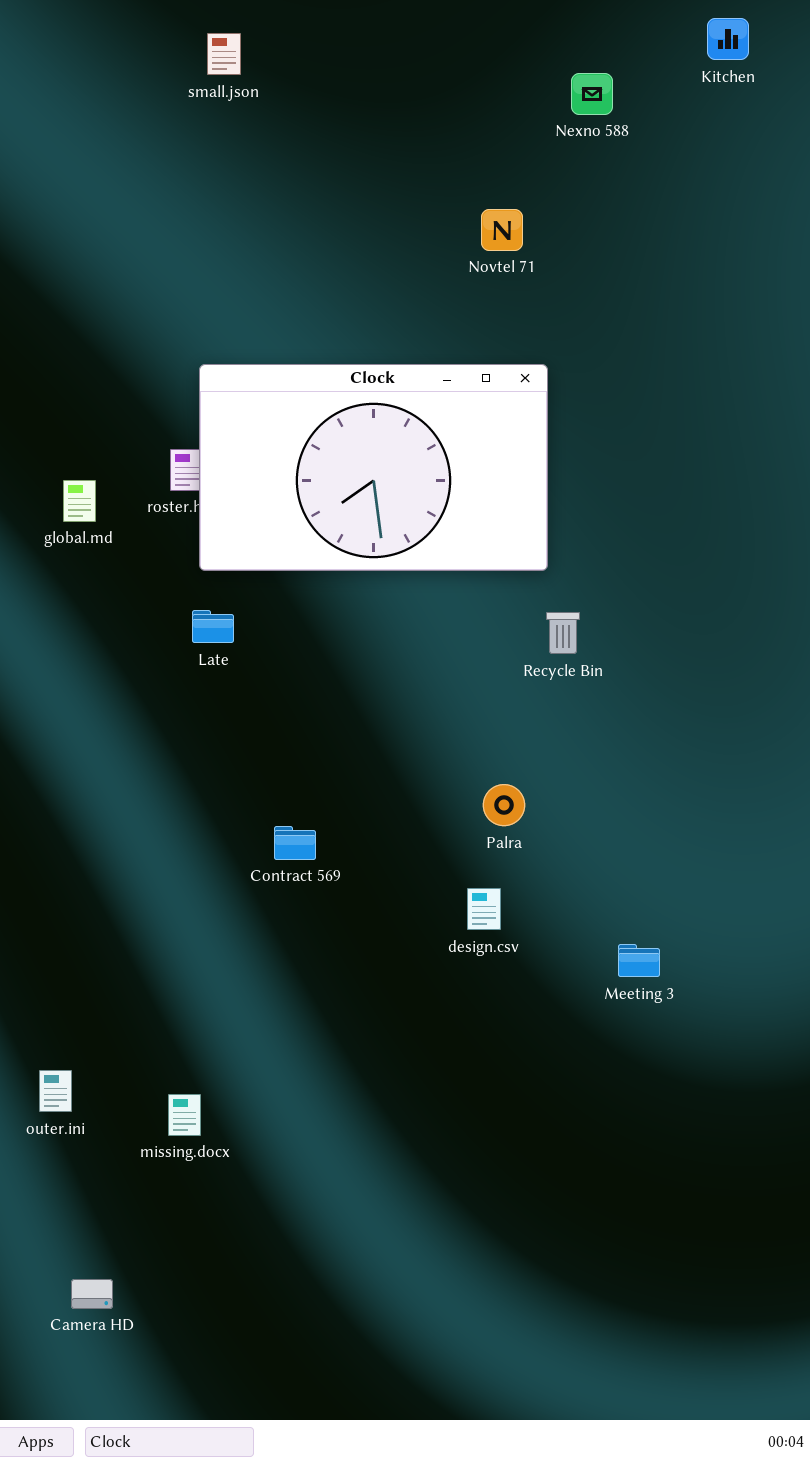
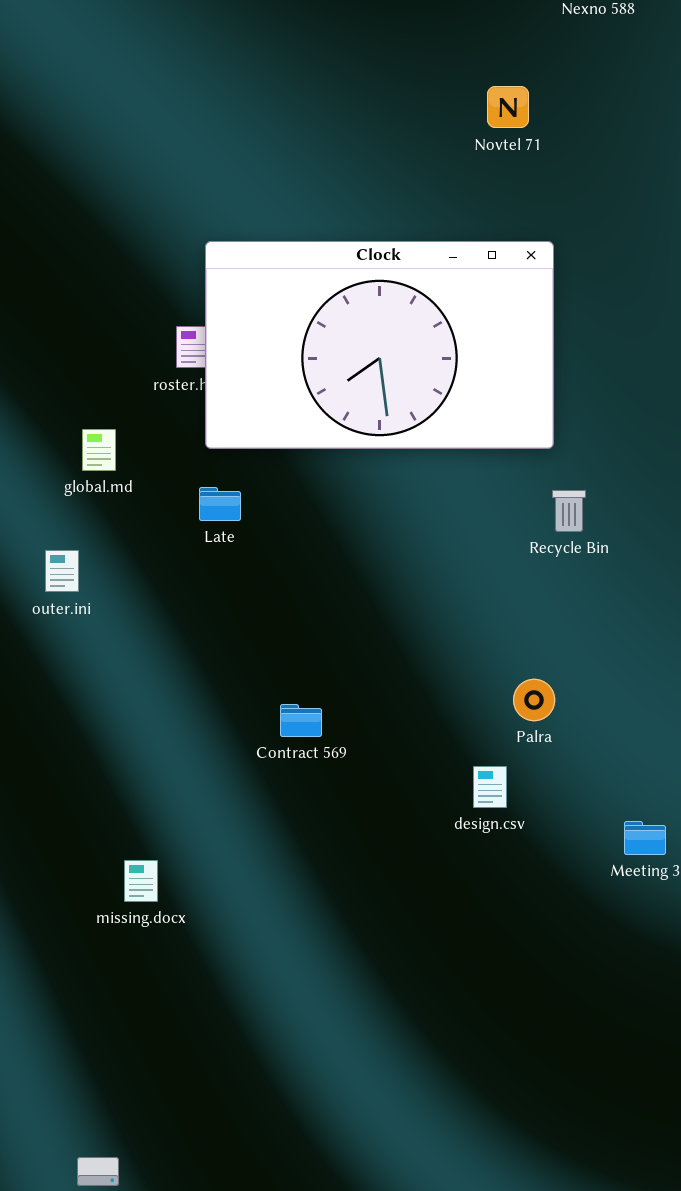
global.md: [63,480,96,522] -> [82,429,116,471], moved
Palra: [483,784,525,826] -> [513,679,555,721], moved
outer.ini: [39,1070,72,1112] -> [45,550,79,592], moved
missing.docx: [168,1094,201,1136] -> [124,860,158,902], moved

